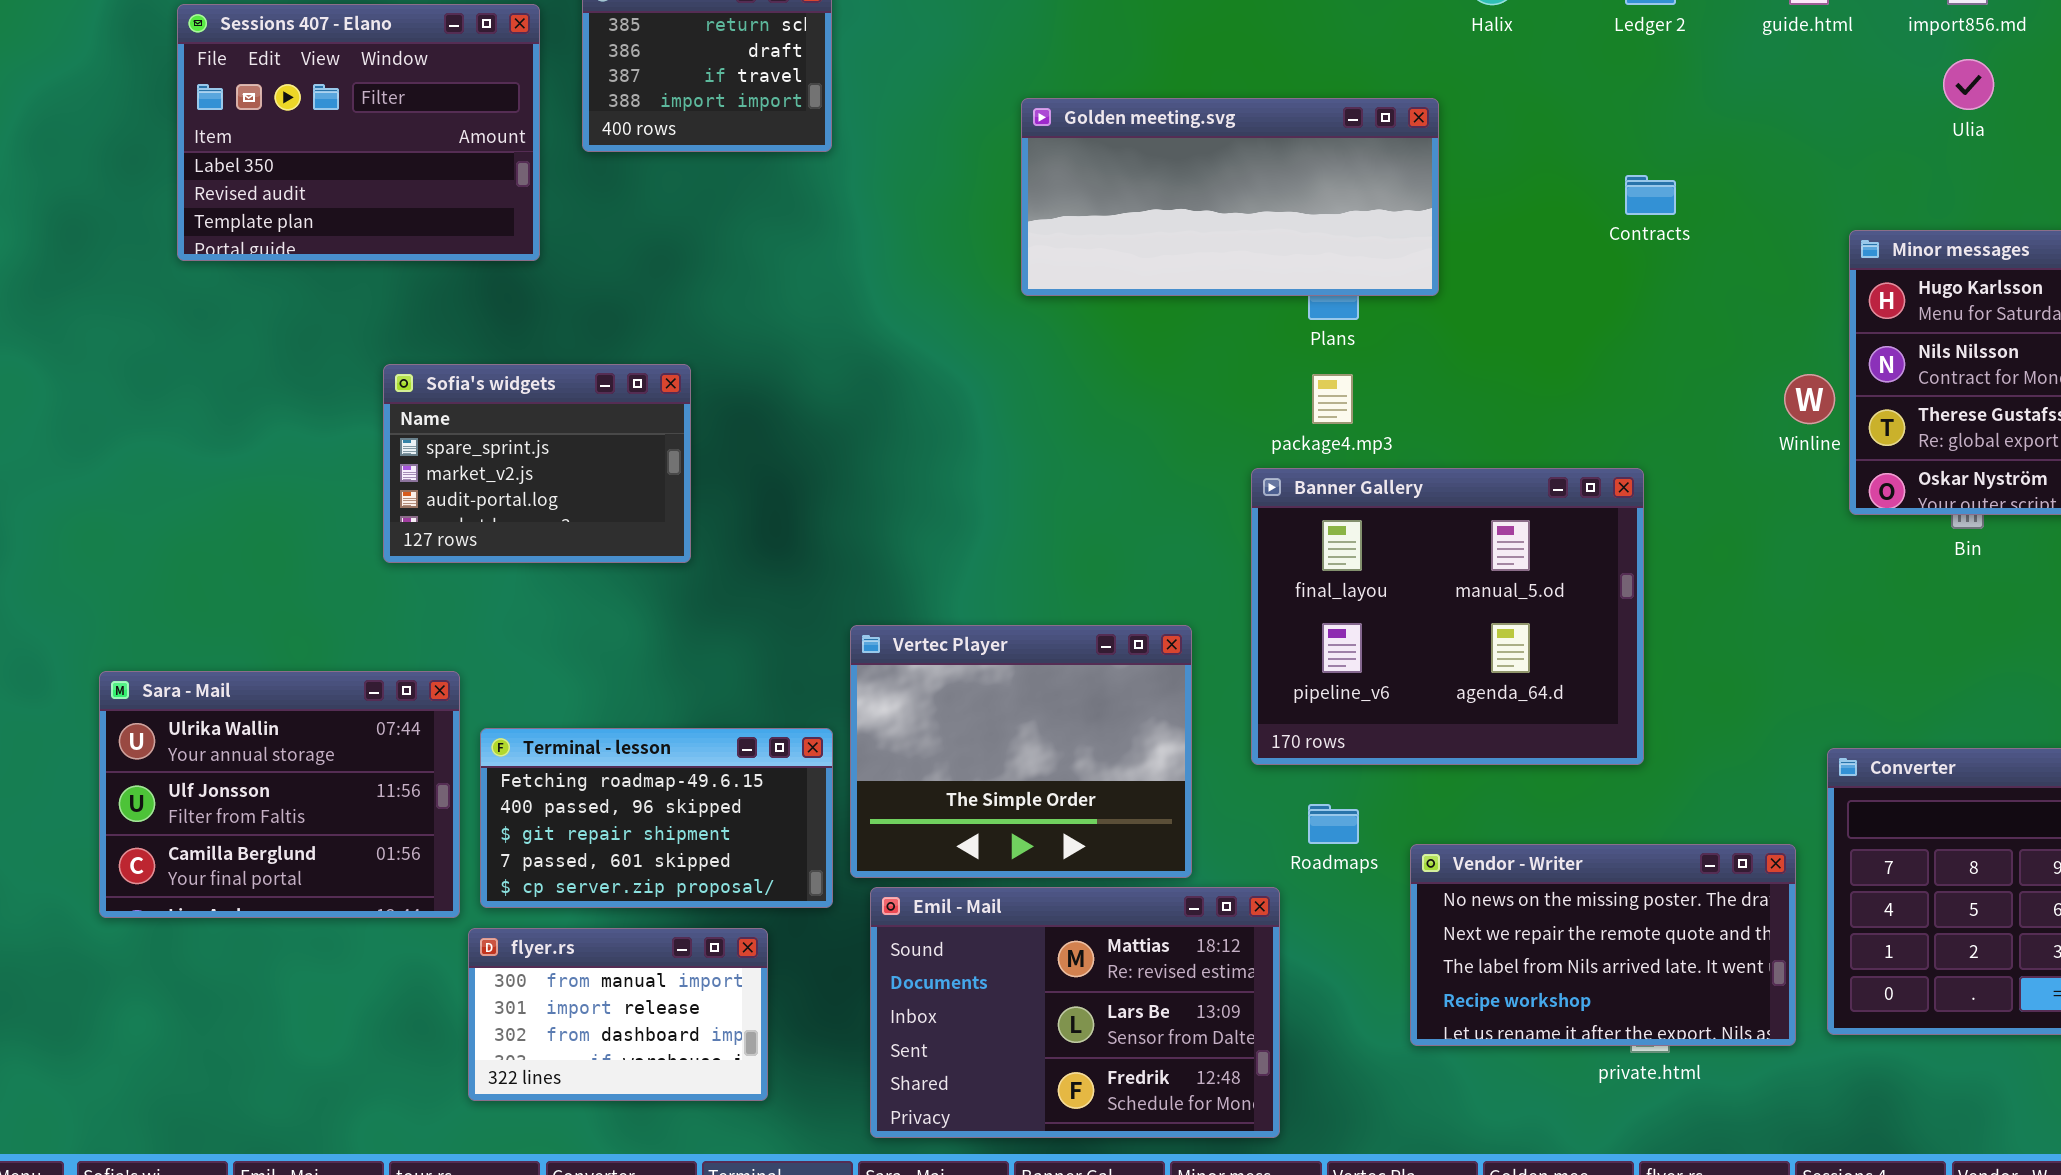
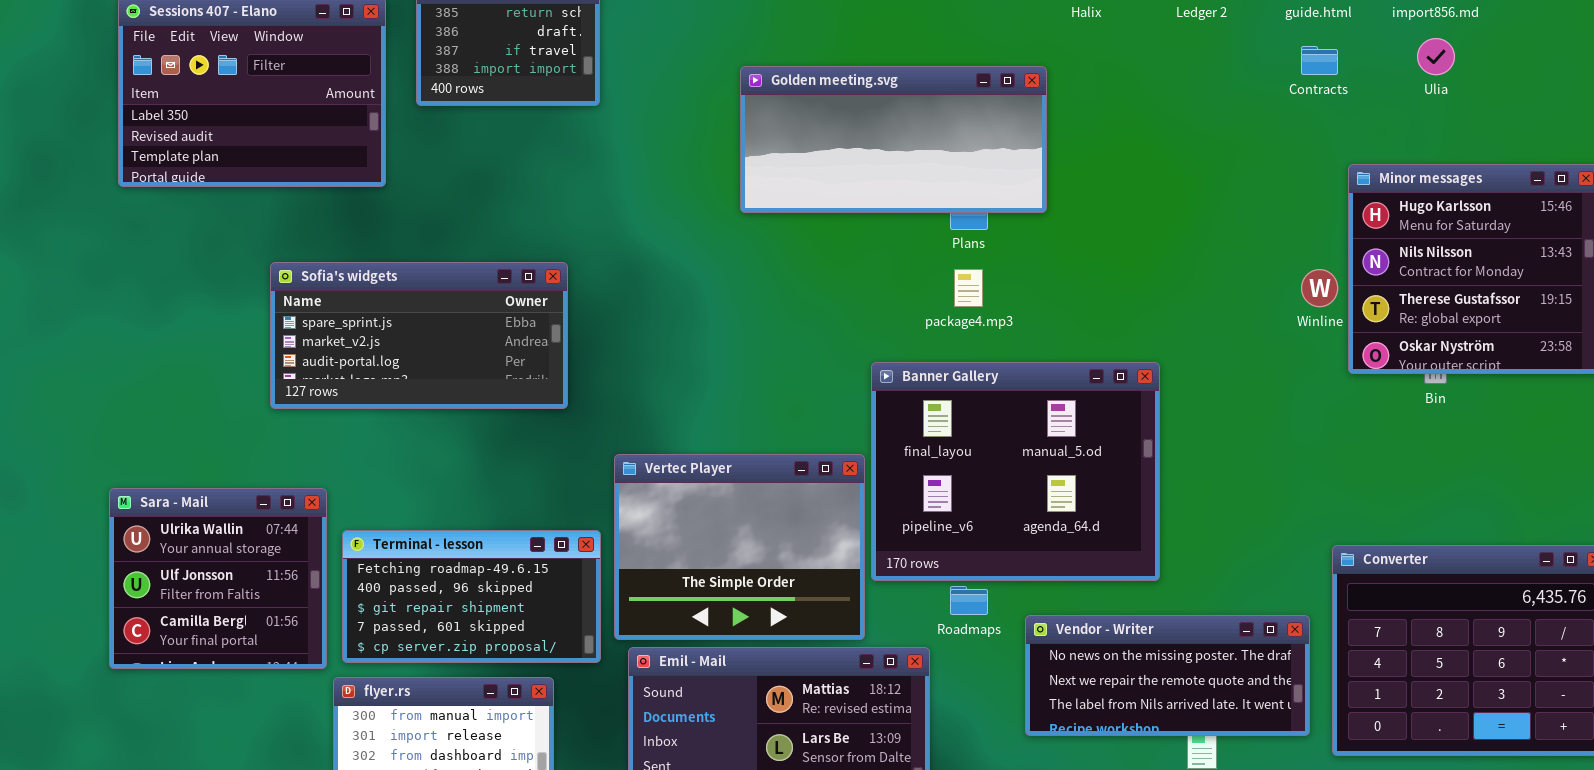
Contracts: [1625,175,1676,215] -> [1301,46,1338,75], moved
Sofia's widgets: [383,364,691,563] -> [270,262,568,409], resized
Banner Gallery: [1251,468,1644,765] -> [871,362,1160,581], moved
Sara - Mail: [99,671,460,918] -> [109,488,327,669], resized
Vendor - Writer: [1410,844,1796,1046] -> [1025,615,1310,736], resized

